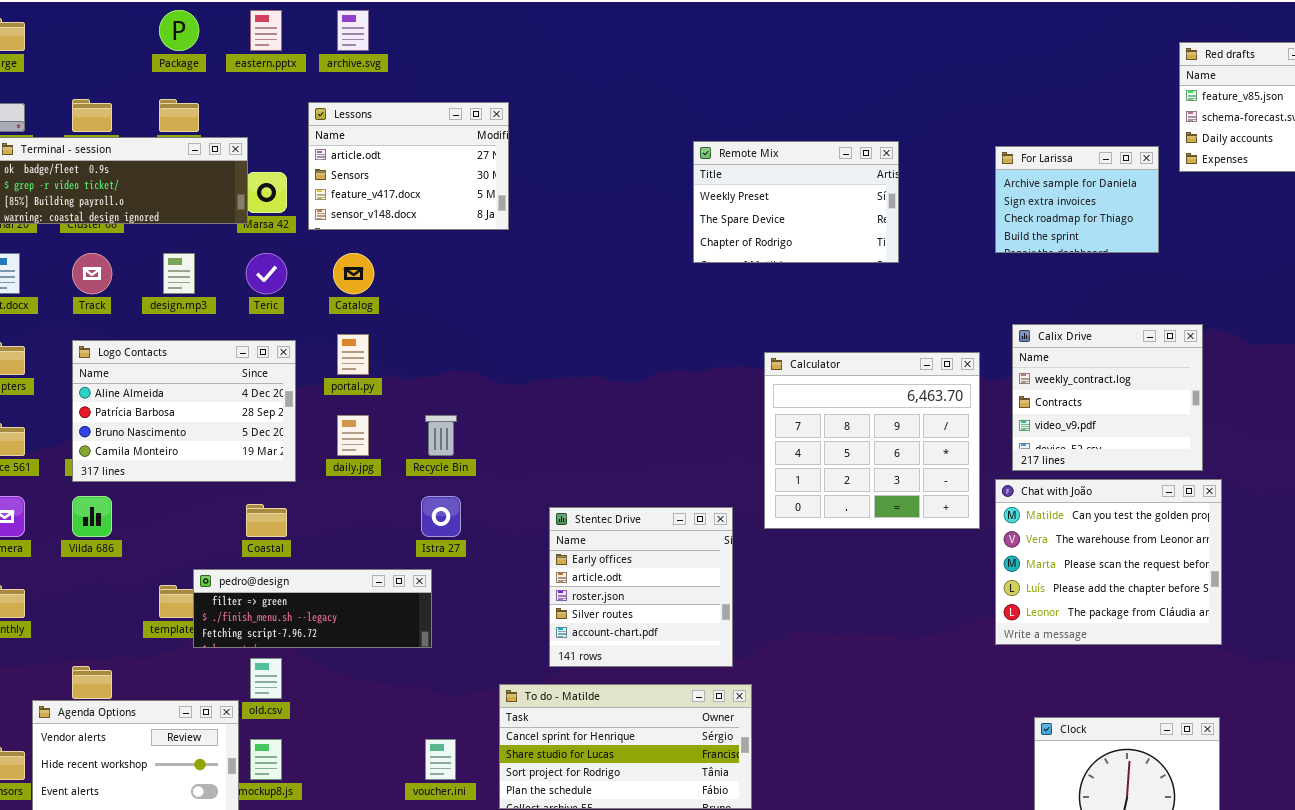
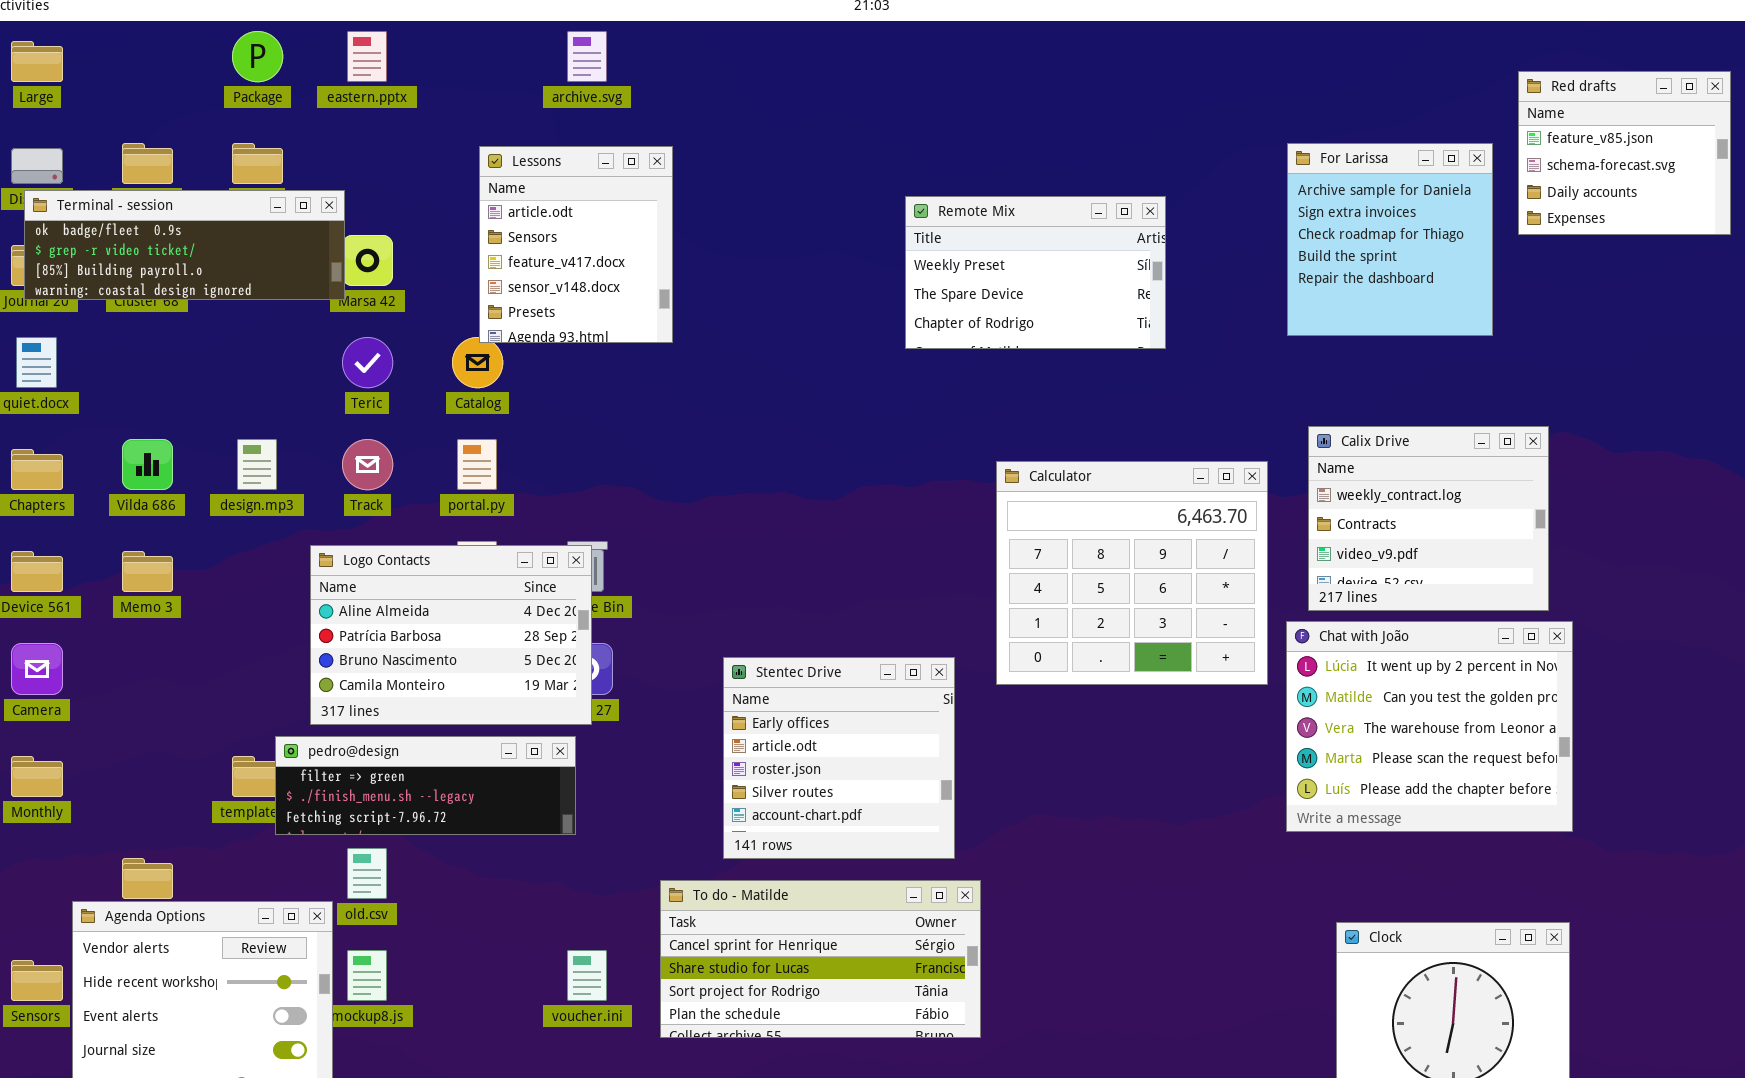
archive.svg: [337,10,369,51] -> [567,31,607,82], moved
Lessons: [308,102,509,230] -> [479,146,673,343], resized
For Larissa: [995,146,1159,253] -> [1287,143,1493,336], resized
Track: [72,253,112,294] -> [342,439,393,490], moved
design.mp3: [163,253,195,294] -> [237,439,277,490], moved
Logo Contacts: [72,340,296,482] -> [310,545,592,725], moved
Chat with João: [995,479,1222,645] -> [1286,621,1573,832], scrolled up 1 row
Vilda 686: [72,496,112,537] -> [122,439,173,490], moved

